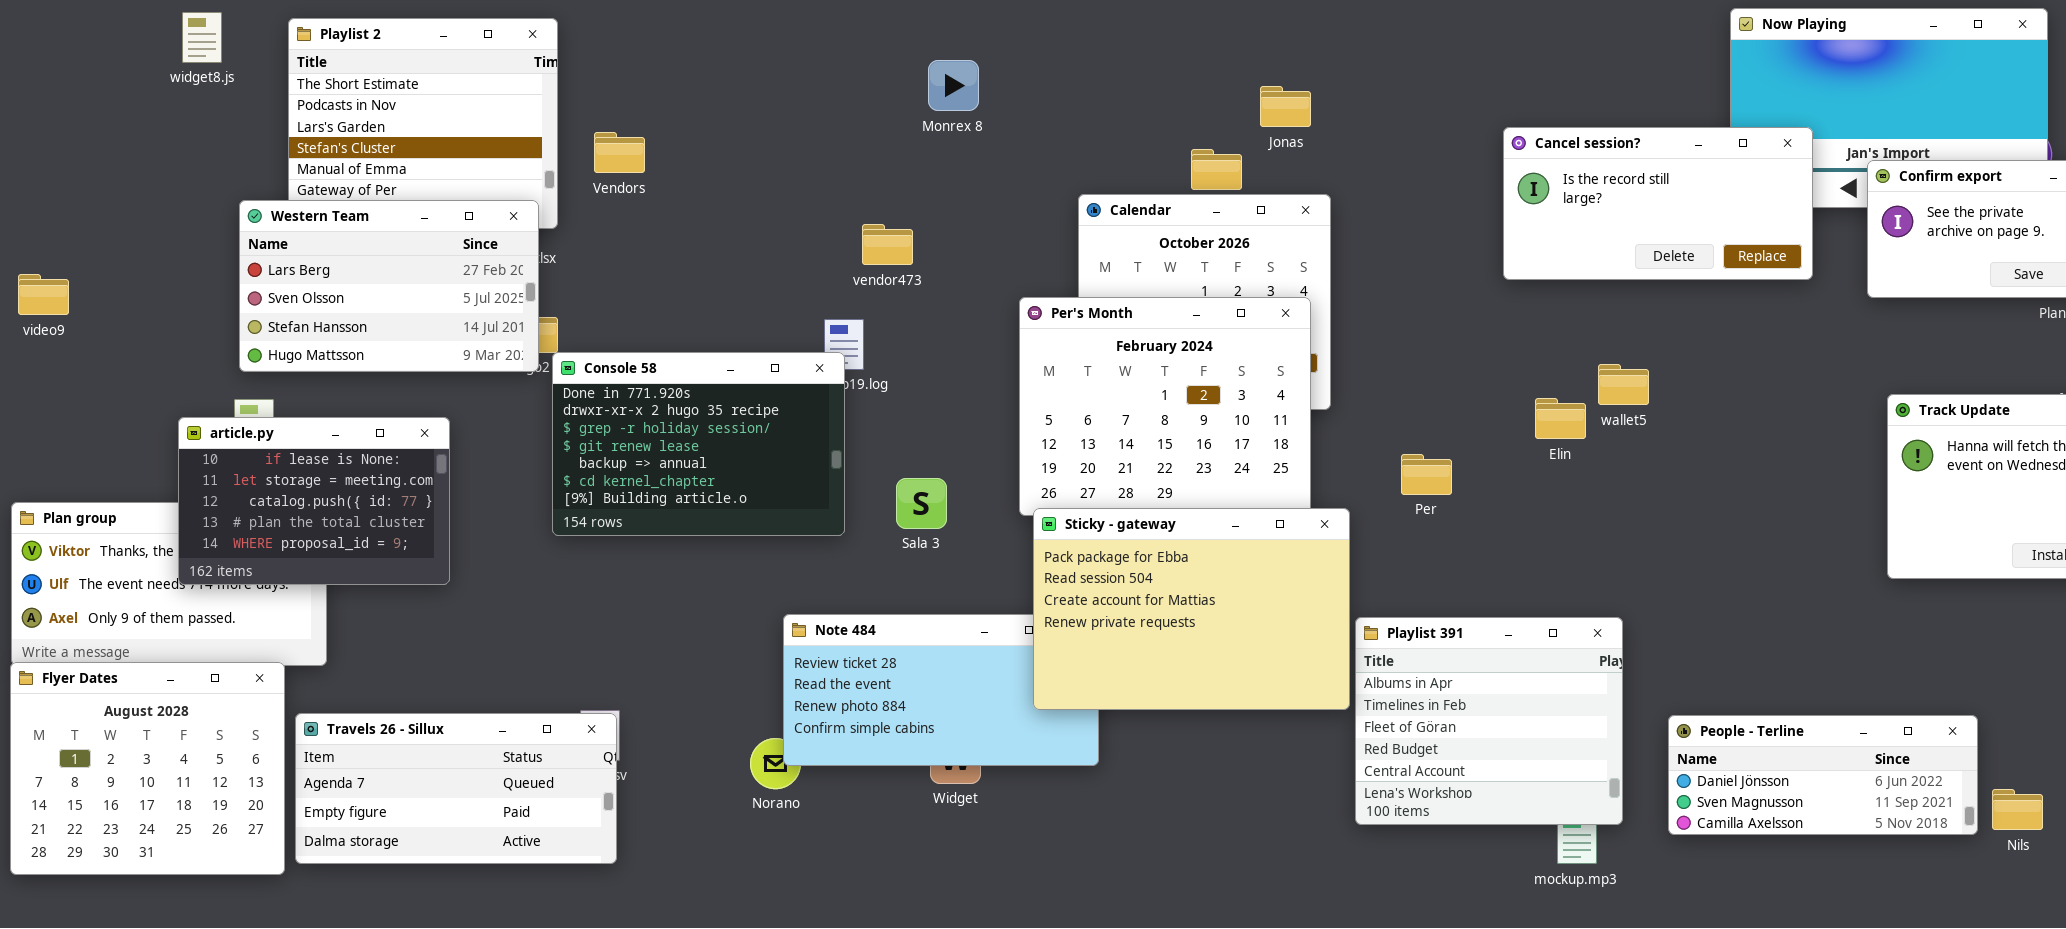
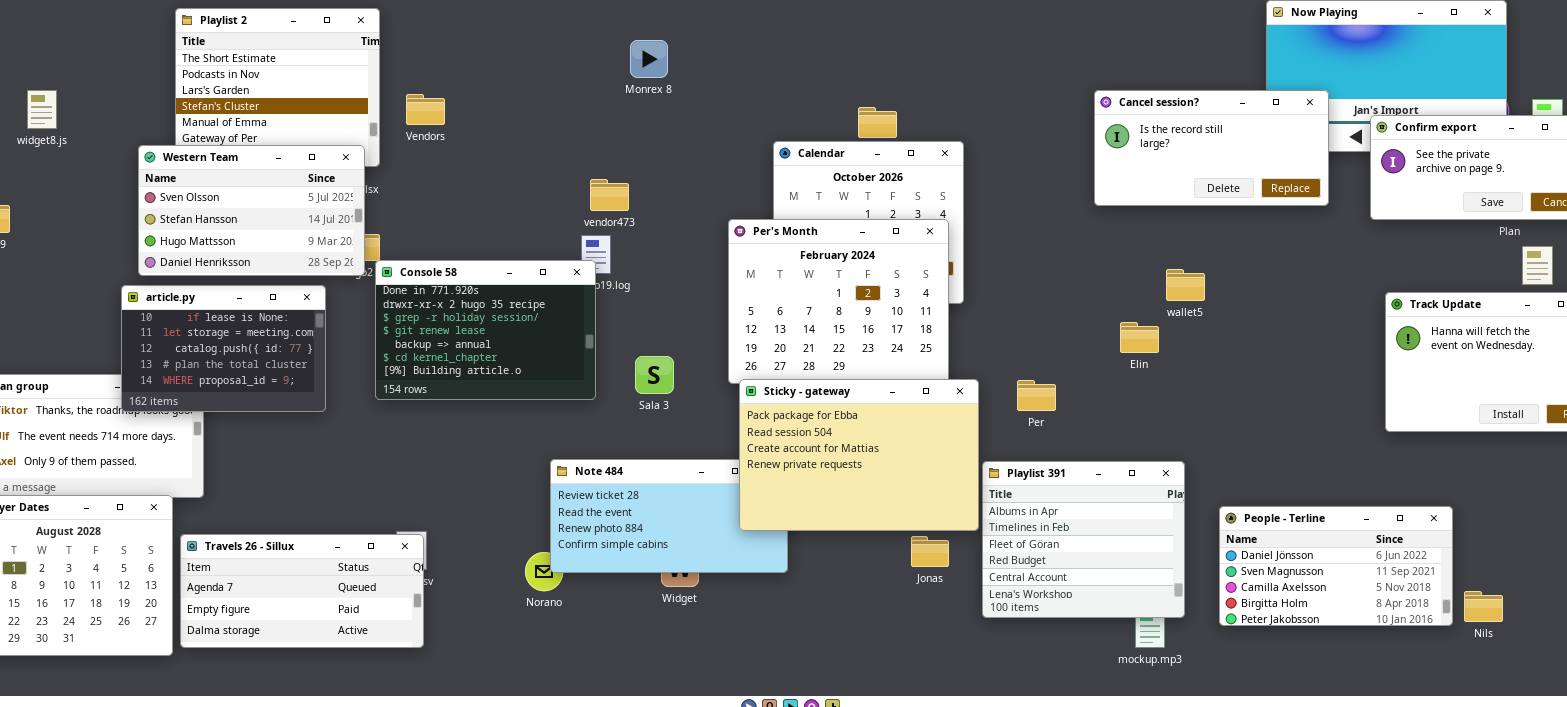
widget8.js: [182,12,222,63] -> [27,90,57,129], moved
Monrex 8: [928,60,979,111] -> [630,40,668,78], moved
Jonas: [1260,86,1311,127] -> [911,536,949,567], moved
Western Team: [239,200,539,372] -> [138,145,365,276], scrolled down 1 row
vendor473: [862,224,913,265] -> [590,179,629,211], moved
Elin: [1535,398,1586,439] -> [1120,322,1159,353], moved
article.py: [178,417,450,585] -> [121,285,326,412], moved
Per: [1401,454,1452,495] -> [1017,380,1056,411], moved
People - Terline: [1668,715,1978,835] -> [1219,506,1453,626], resized

